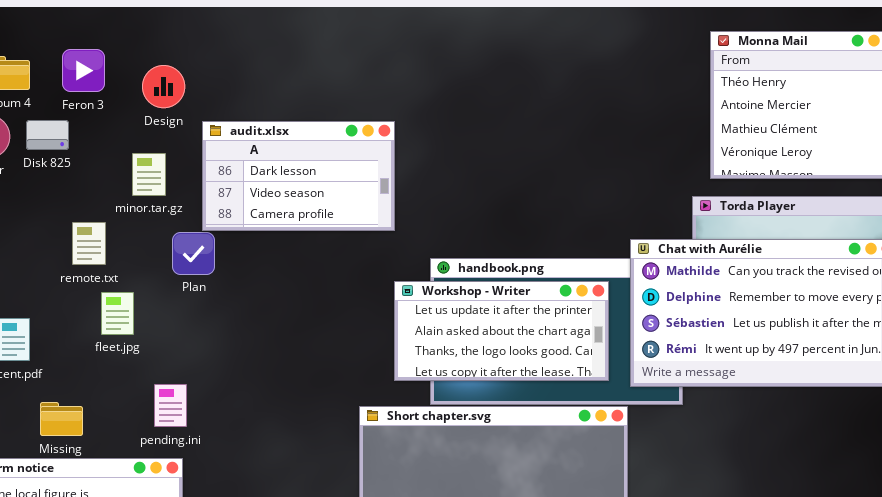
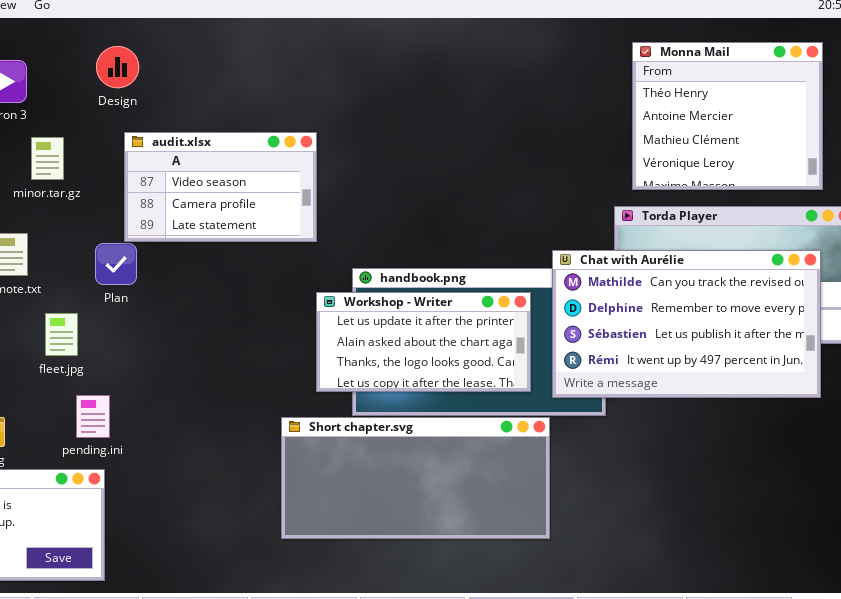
Design: [142,65,185,108] -> [96,46,139,88], moved
audit.xlsx: [202,121,395,231] -> [124,132,317,242], scrolled down 1 row
minor.tar.gz: [132,153,166,196] -> [31,137,64,180], moved
fleet.jpg: [101,292,134,335] -> [45,313,78,356], moved

